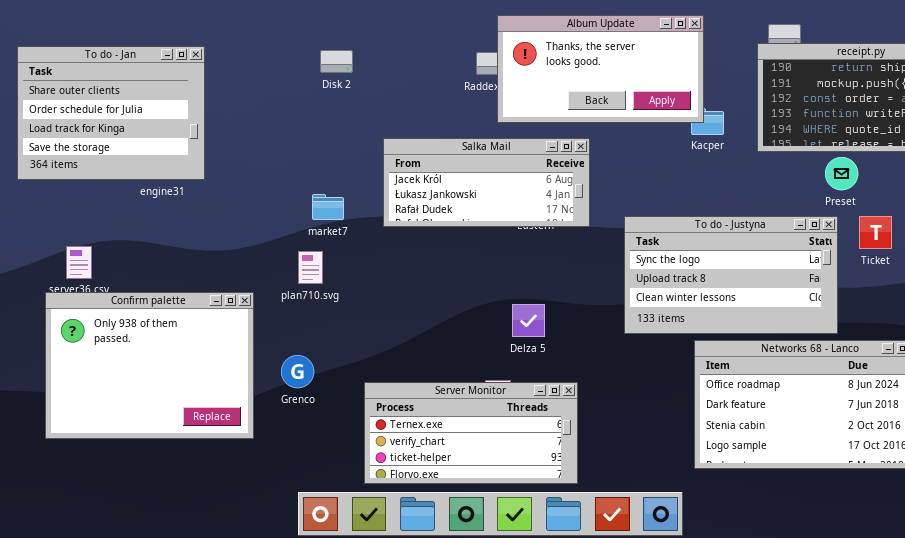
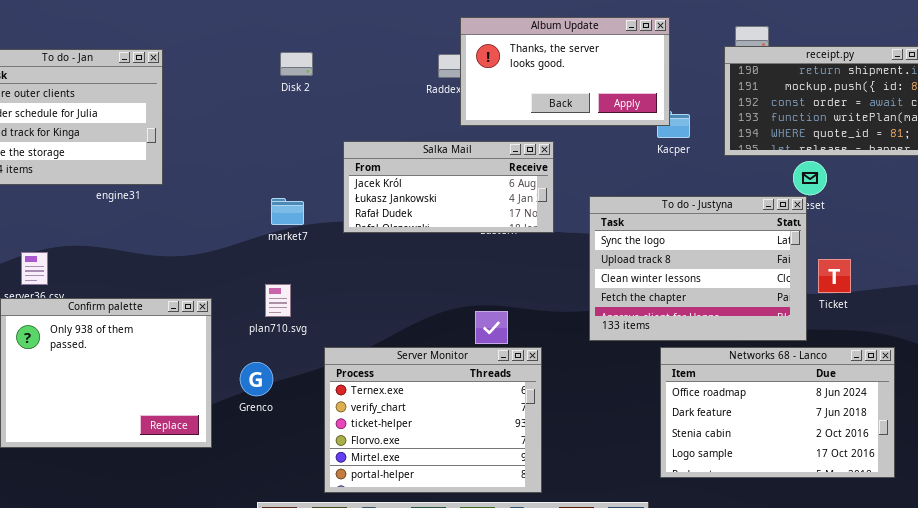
To do - Justyna: [624,216,838,334] -> [589,196,807,341], resized
Ticket: [859,216,892,249] -> [818,259,851,293], moved
plan710.svg: [298,251,323,284] -> [265,284,291,317], moved
Server Monitor: [364,382,578,484] -> [324,347,542,493], resized

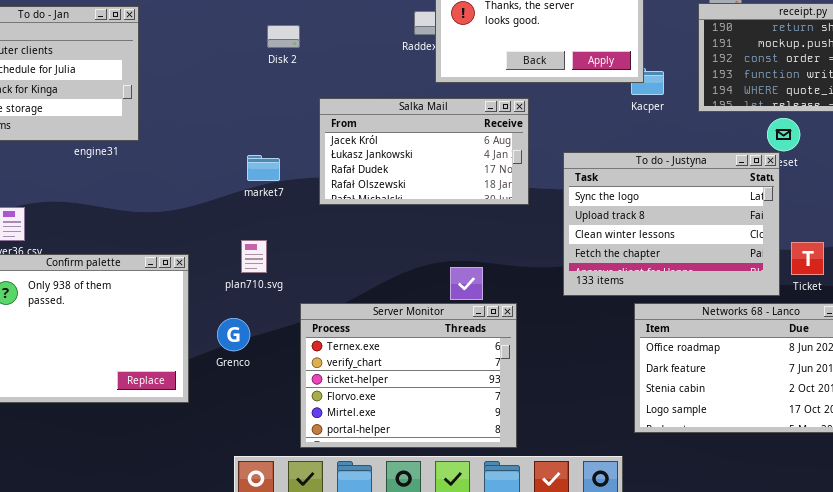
Disk 2: [280,52,313,76] -> [267,25,300,48], moved
Salka Mail: [343,141,554,233] -> [319,98,529,205], resized
Ticket: [818,259,851,293] -> [791,242,824,275], moved

